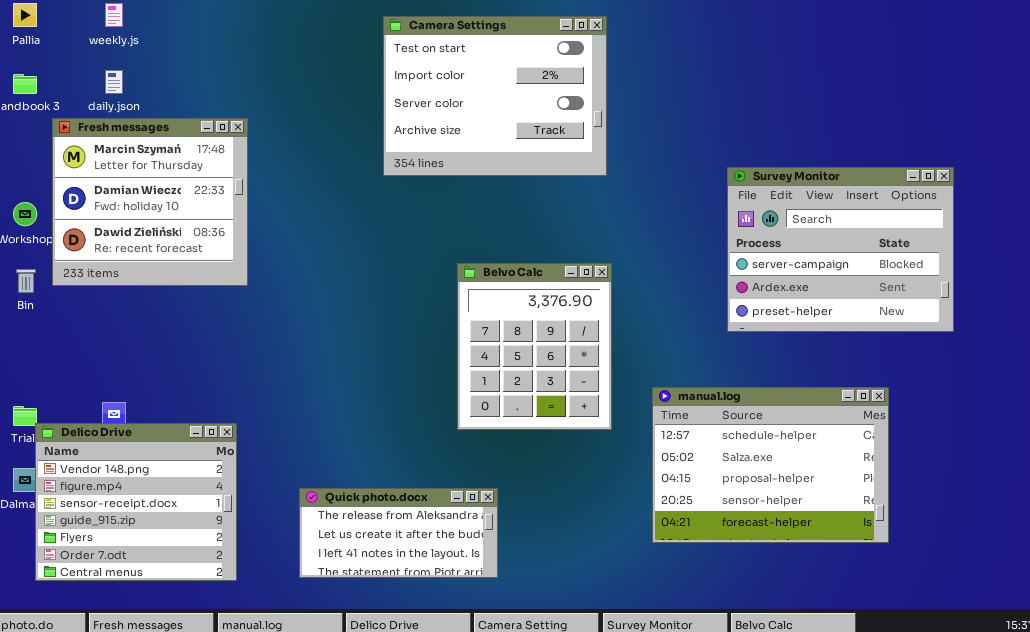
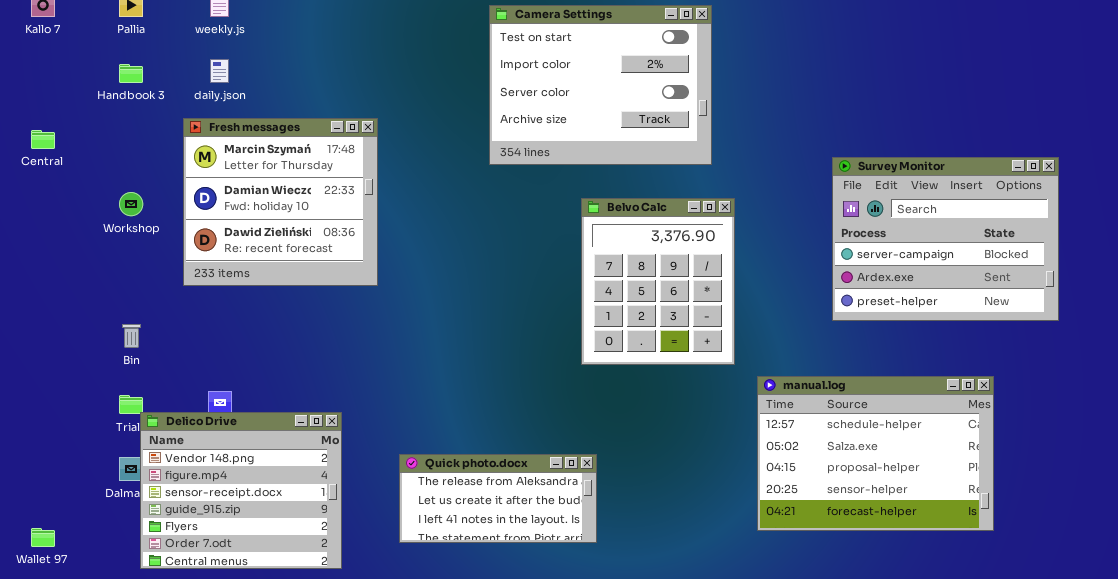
Fresh messages: [52,118,248,286] -> [183,118,378,286], moved
Belvo Calc: [457,263,612,430] -> [581,198,735,365], moved
Bin: [16,269,36,293] -> [122,324,141,348], moved
Quick photo.docx: [299,488,498,578] -> [399,454,597,543], moved

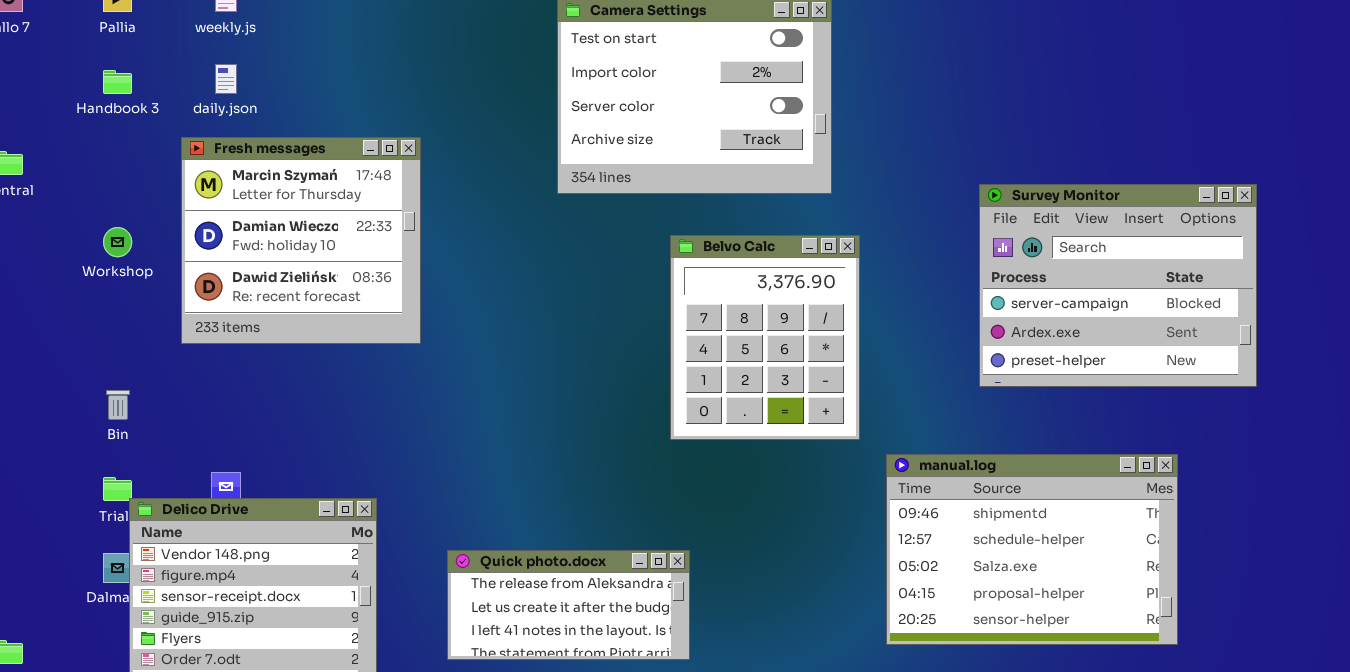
manual.log: [757,376,994,531] -> [886,454,1178,645], scrolled up 1 row

